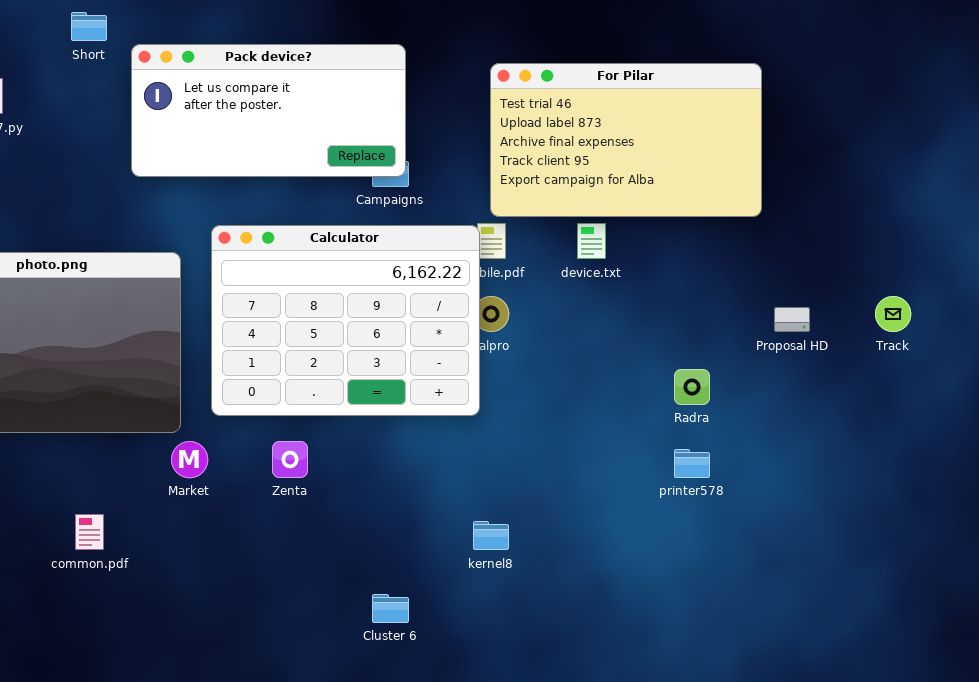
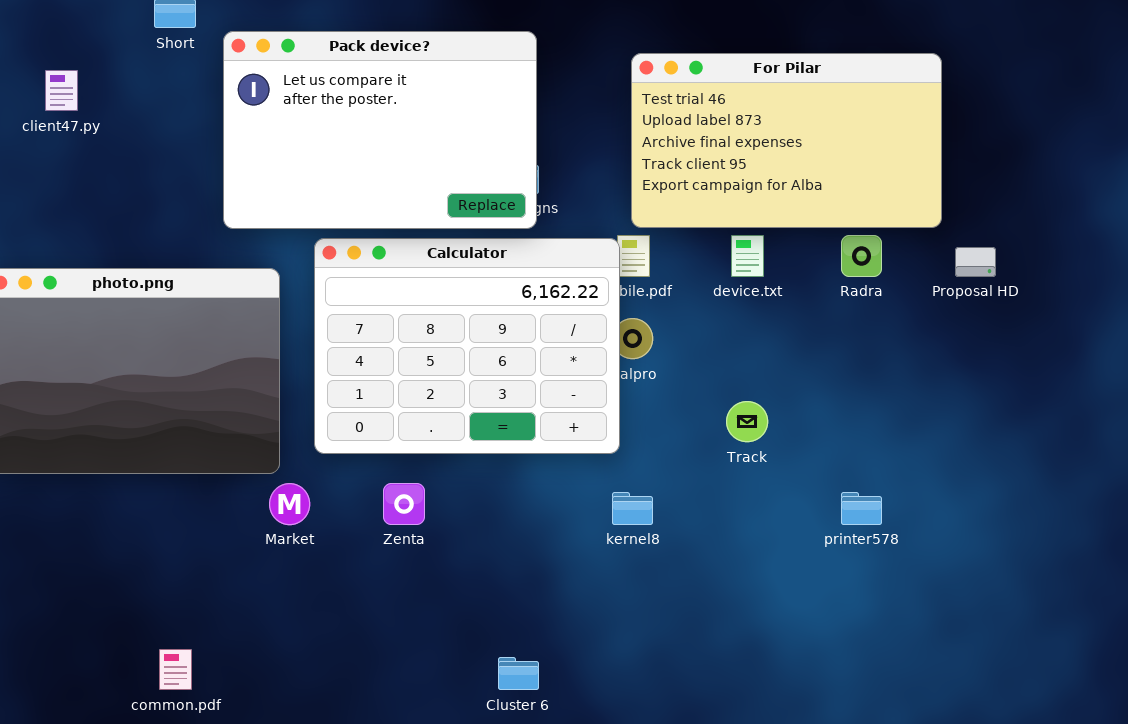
Pack device?: [131,44,406,177] -> [223,31,537,229], resized
Track: [875,296,911,332] -> [726,401,768,442], moved
Proposal HD: [774,307,810,332] -> [955,247,996,277], moved
Radra: [674,369,710,405] -> [841,235,882,277], moved
common.pdf: [75,514,104,550] -> [159,649,192,690], moved
kernel8: [473,521,509,550] -> [612,492,653,525], moved

